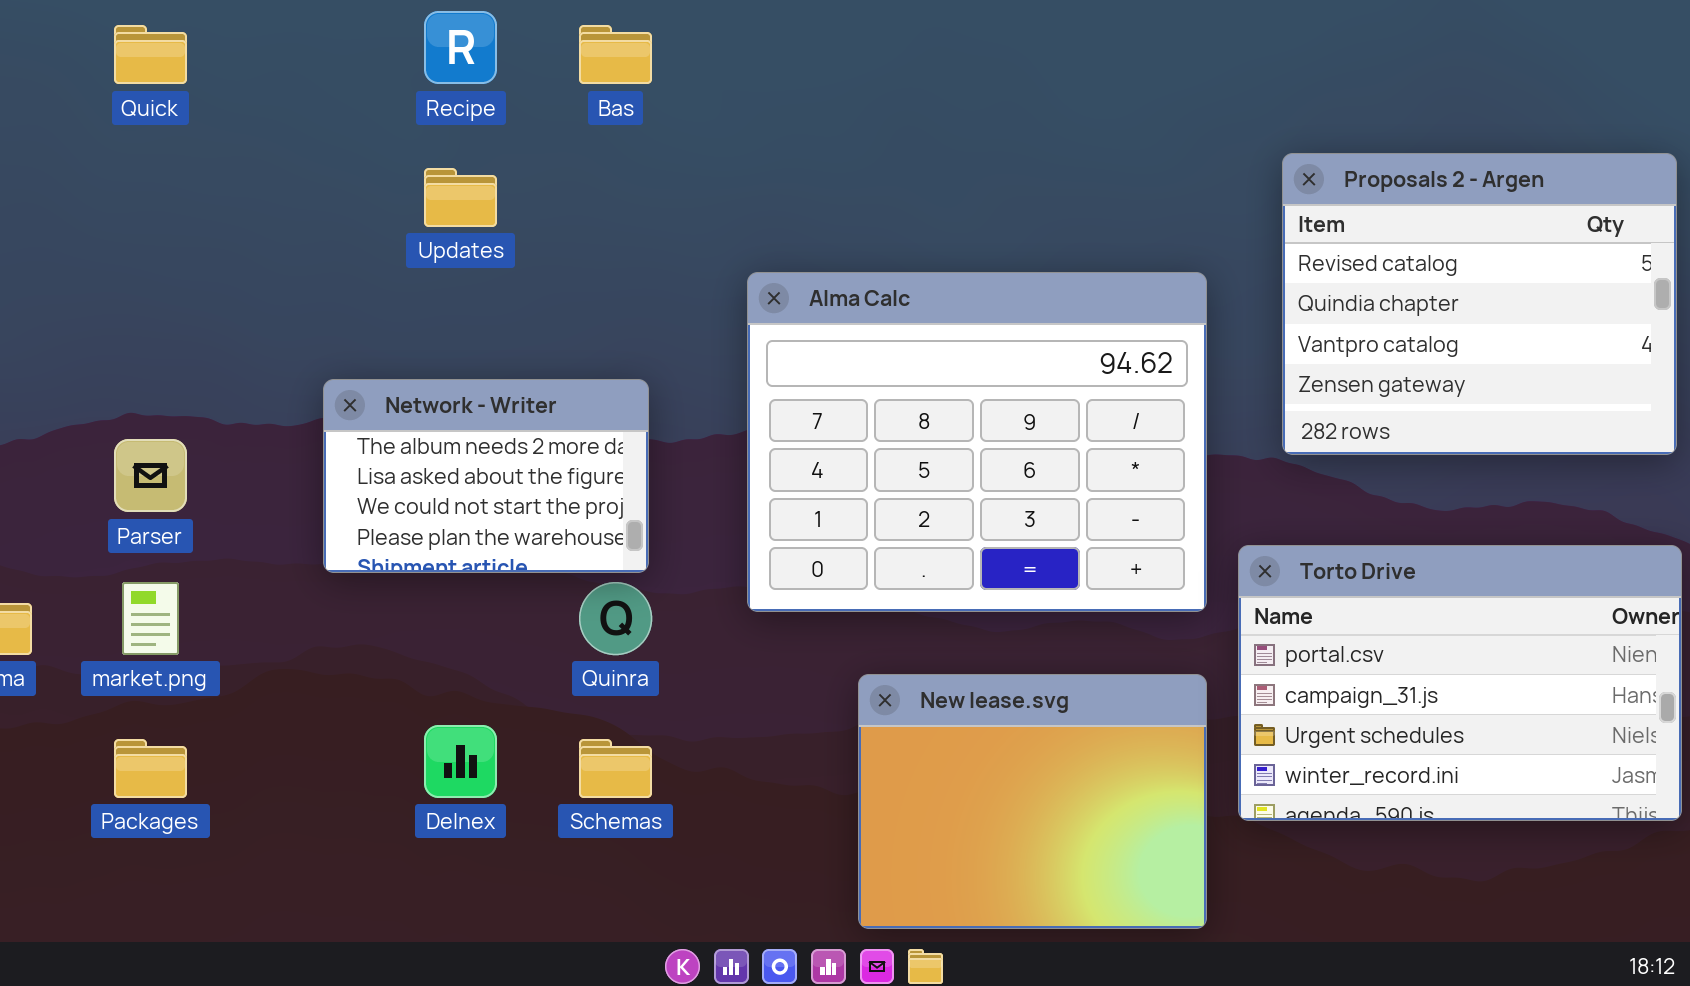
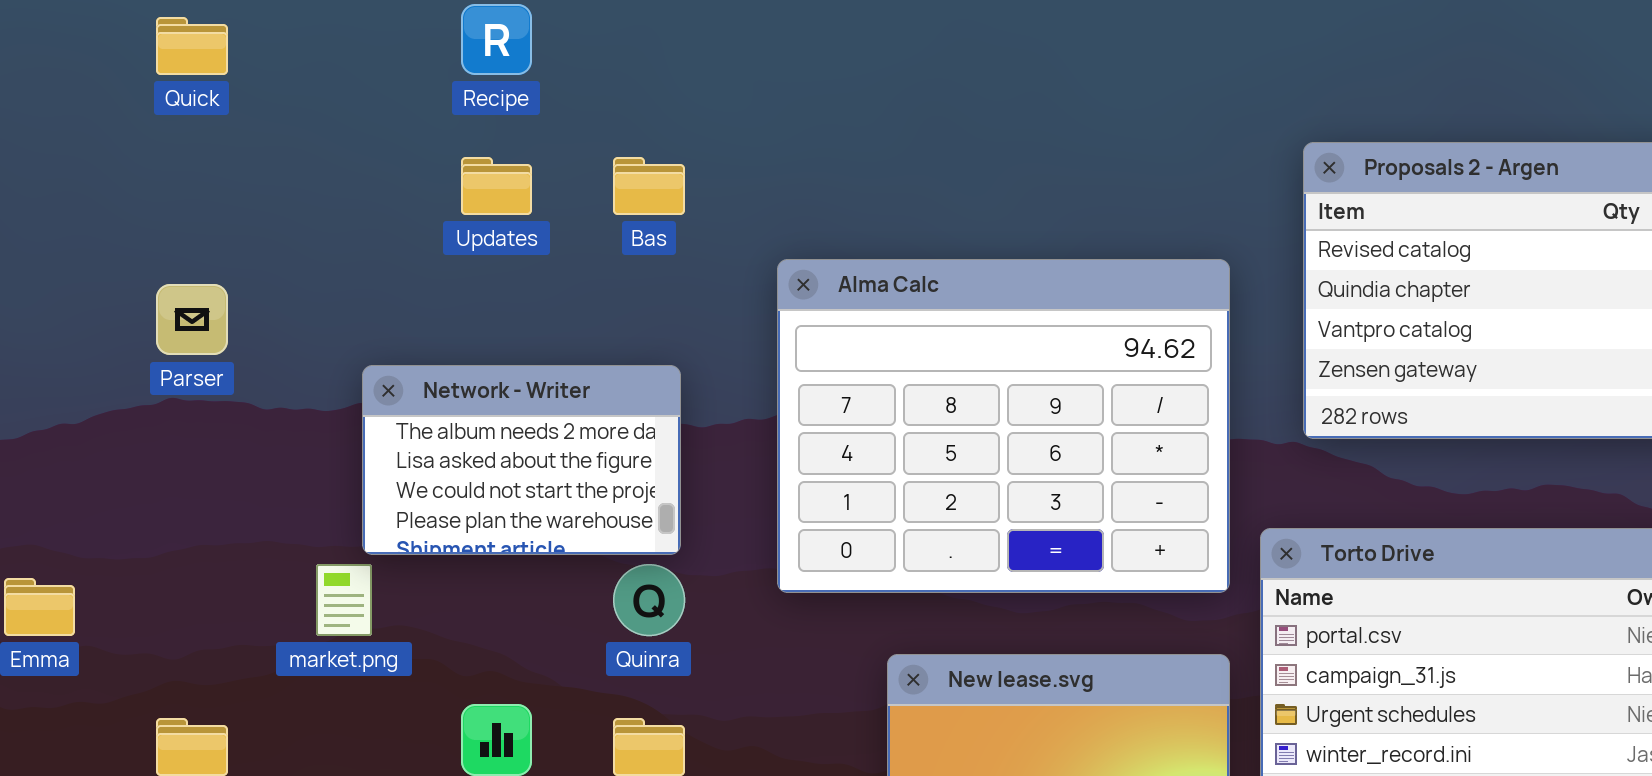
Bas: [579,25,652,84] -> [613,157,685,215], moved
Parser: [114,439,187,512] -> [156,284,228,355], moved
market.png: [122,582,179,655] -> [316,564,372,636], moved

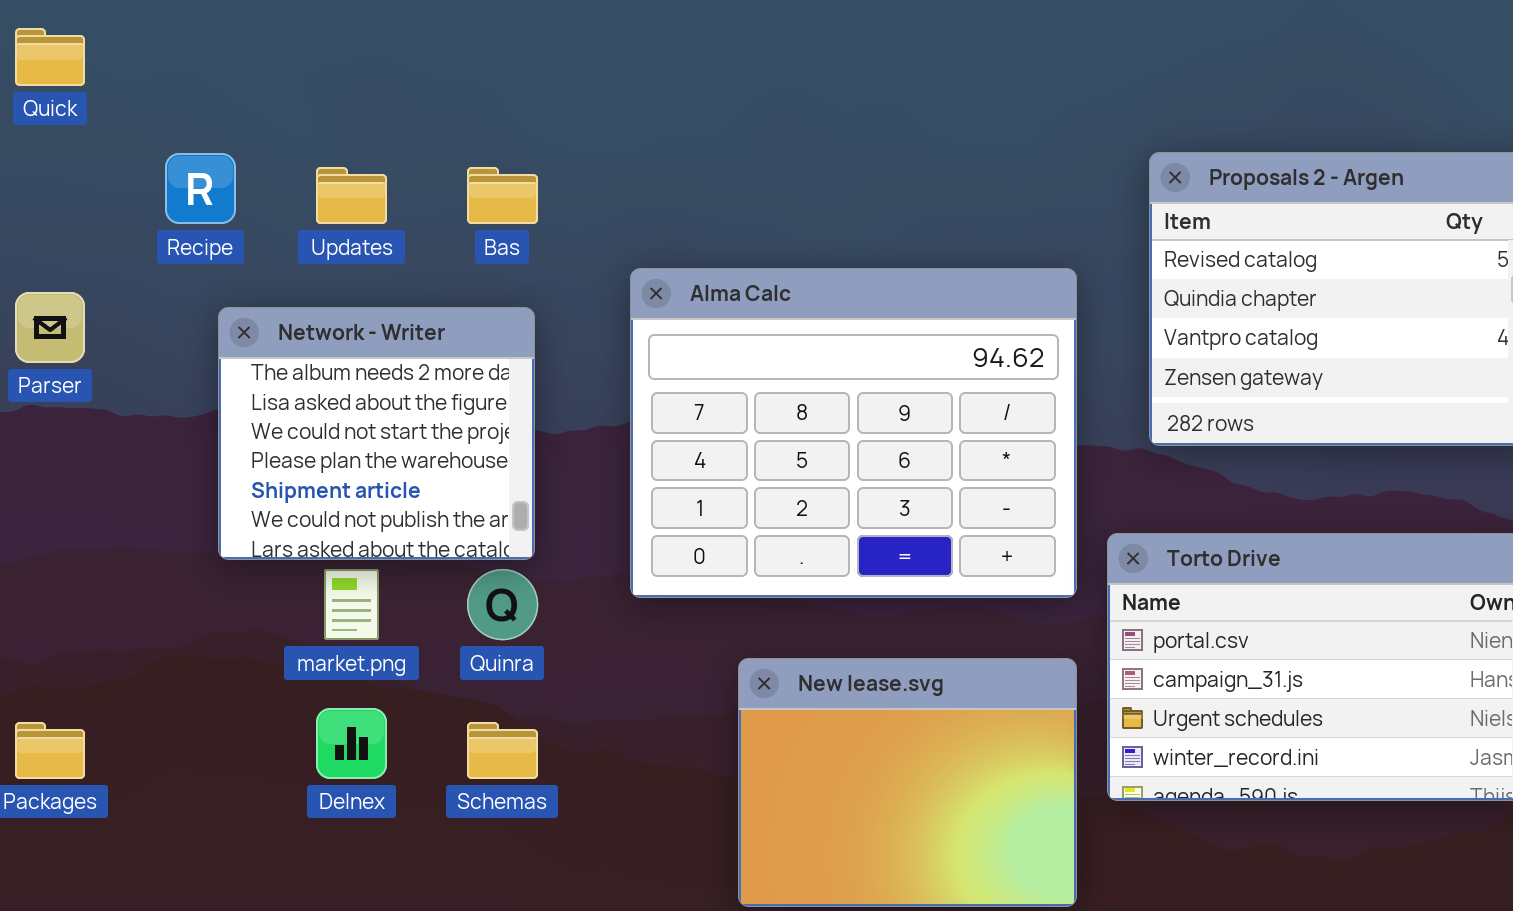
Recipe: [461,4,532,75] -> [165,153,236,224], moved
Network - Writer: [362,365,681,555] -> [218,307,535,560], resized
market.png: [316,564,372,636] -> [324,569,379,640], moved

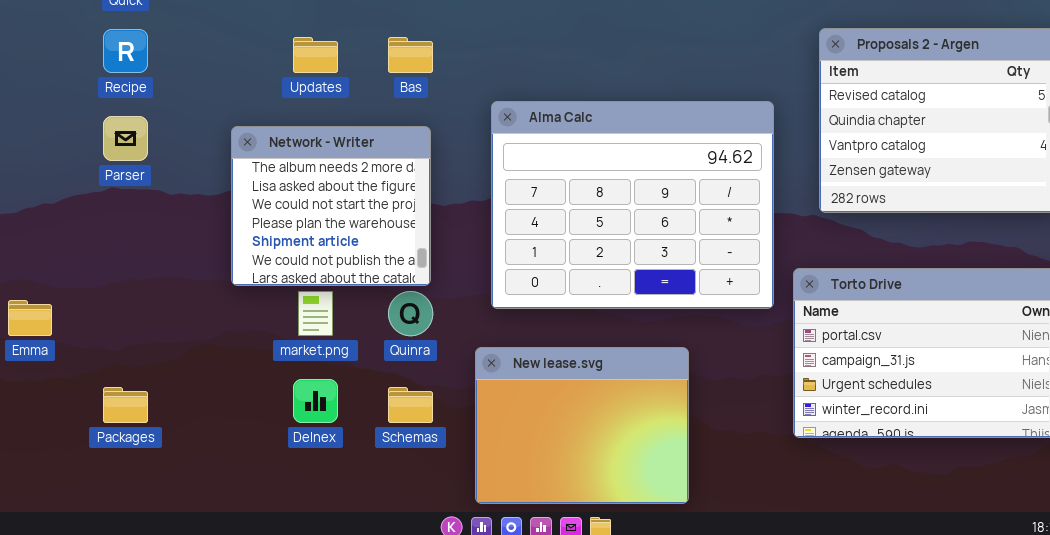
Recipe: [165,153,236,224] -> [103,29,148,73], moved
New lease.svg: [738,658,1077,907] -> [475,347,689,504], moved

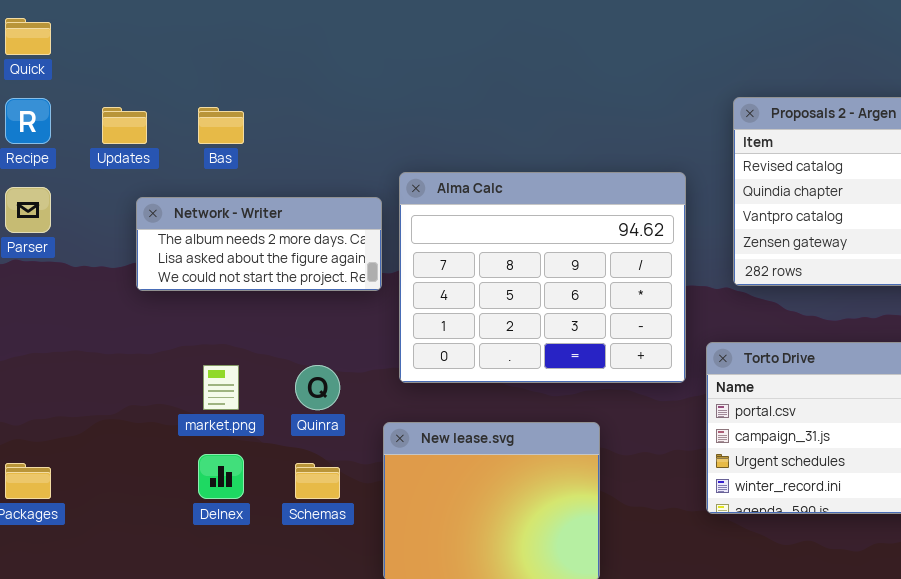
Updates: [293,37,338,73] -> [102,107,147,144], moved
Bas: [388,37,433,73] -> [198,107,244,144], moved
Network - Writer: [231,126,431,286] -> [136,197,382,291], resized

